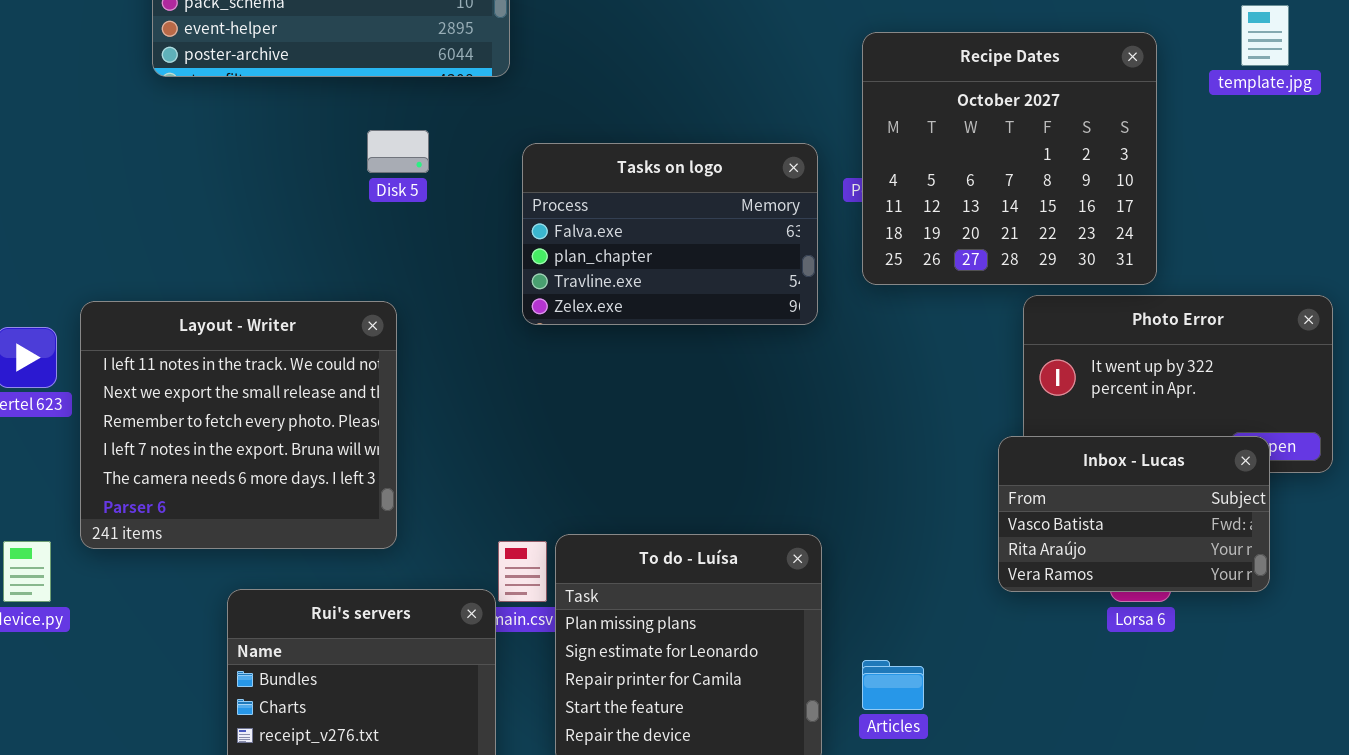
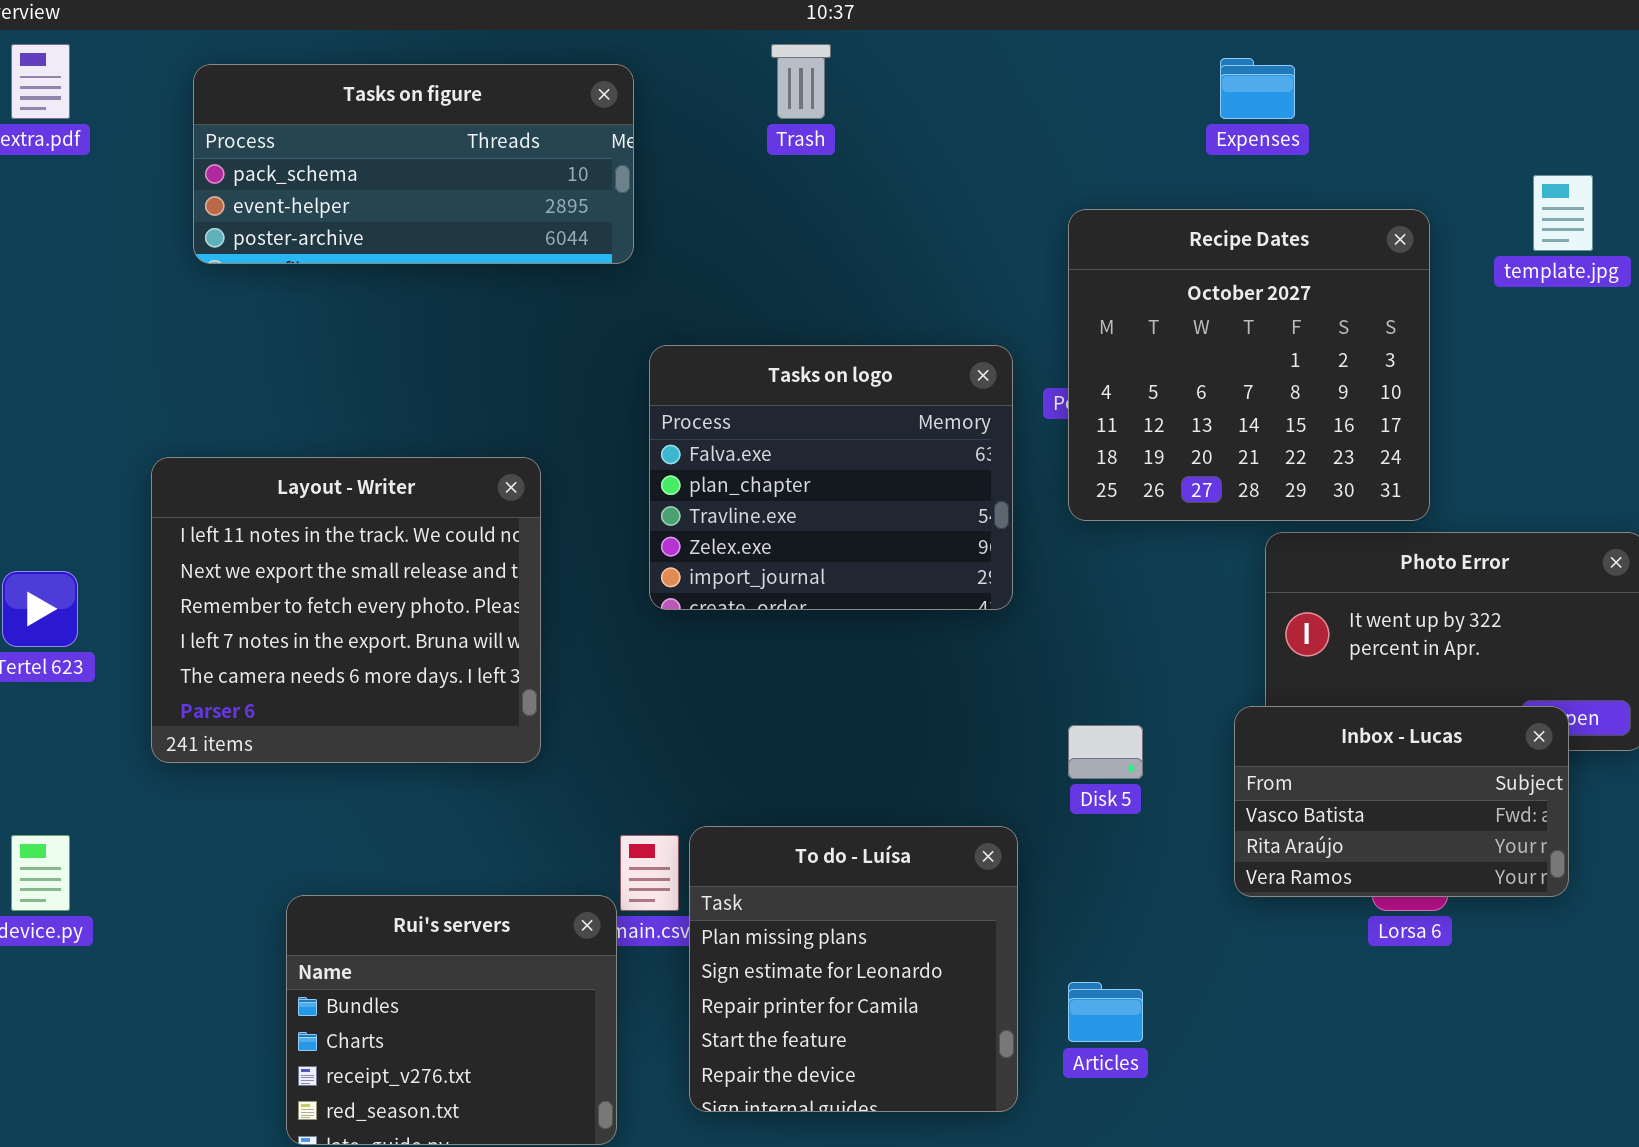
Disk 5: [367,130,429,173] -> [1068,725,1143,779], moved
Tasks on logo: [522,143,818,325] -> [649,345,1013,610], resized
Layout - Writer: [80,301,397,549] -> [151,457,541,763], moved

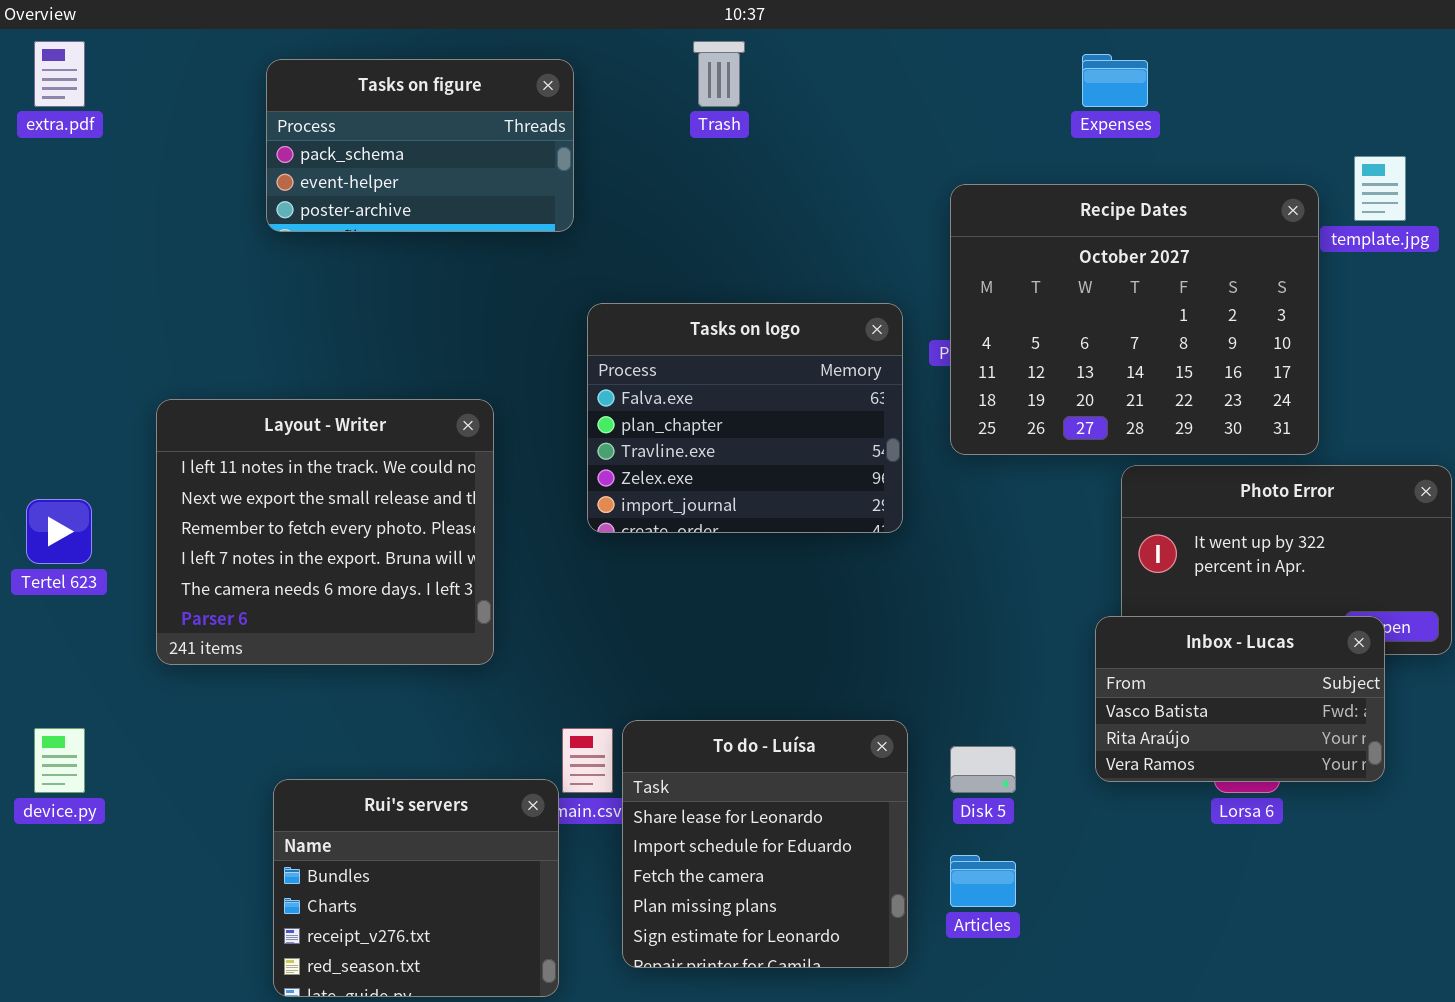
Tasks on figure: [193,64,634,264] -> [266,59,574,232], resized
Recipe Dates: [1068,209,1430,521] -> [950,184,1319,455], resized
Disk 5: [1068,725,1143,779] -> [950,746,1016,793], moved
To do - Luísa: [689,826,1018,1112] -> [622,720,908,968], scrolled up 3 rows

